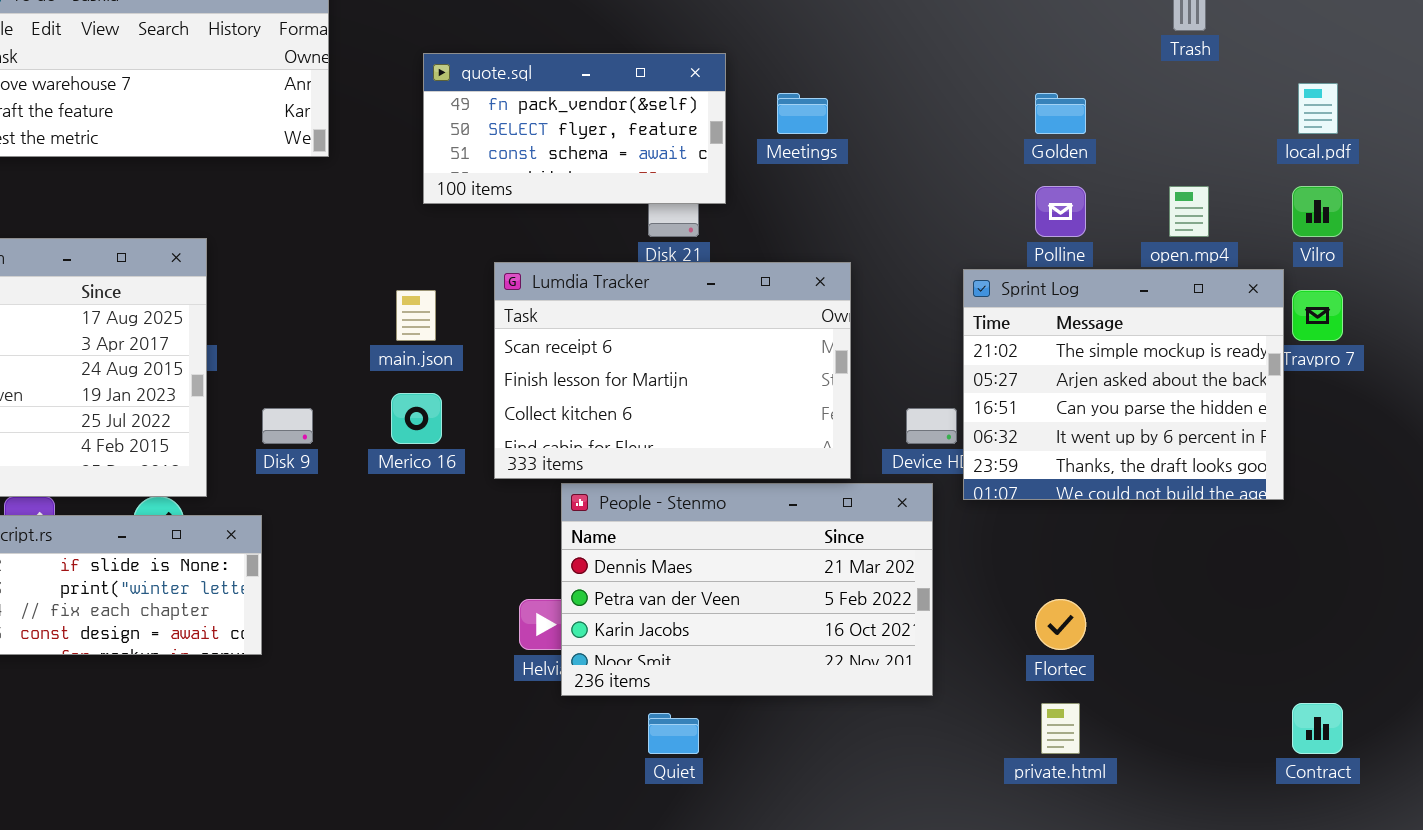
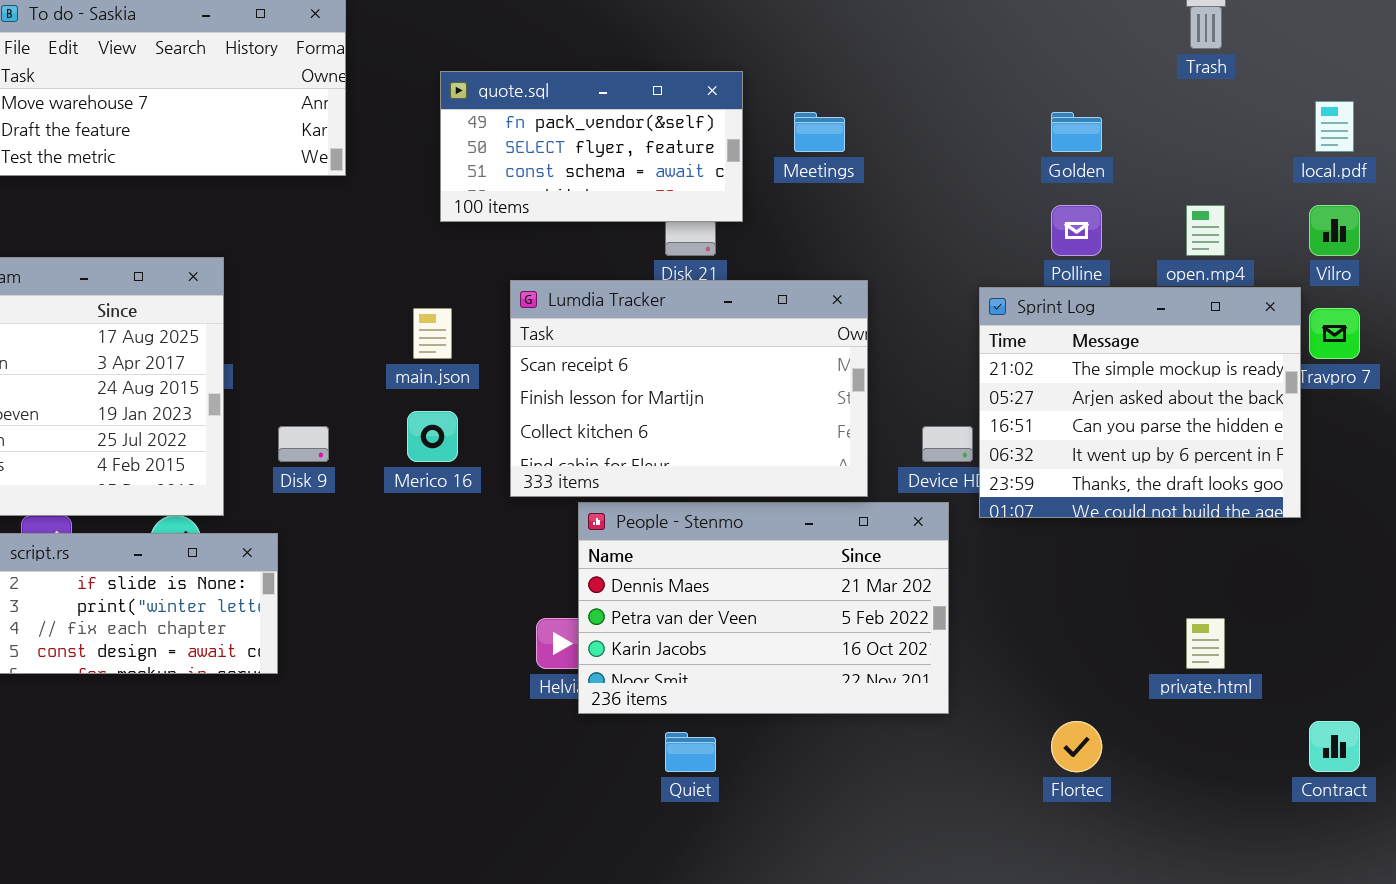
Flortec: [1035,599,1086,650] -> [1051,721,1102,772], moved
private.html: [1041,703,1080,754] -> [1186,618,1225,669], moved

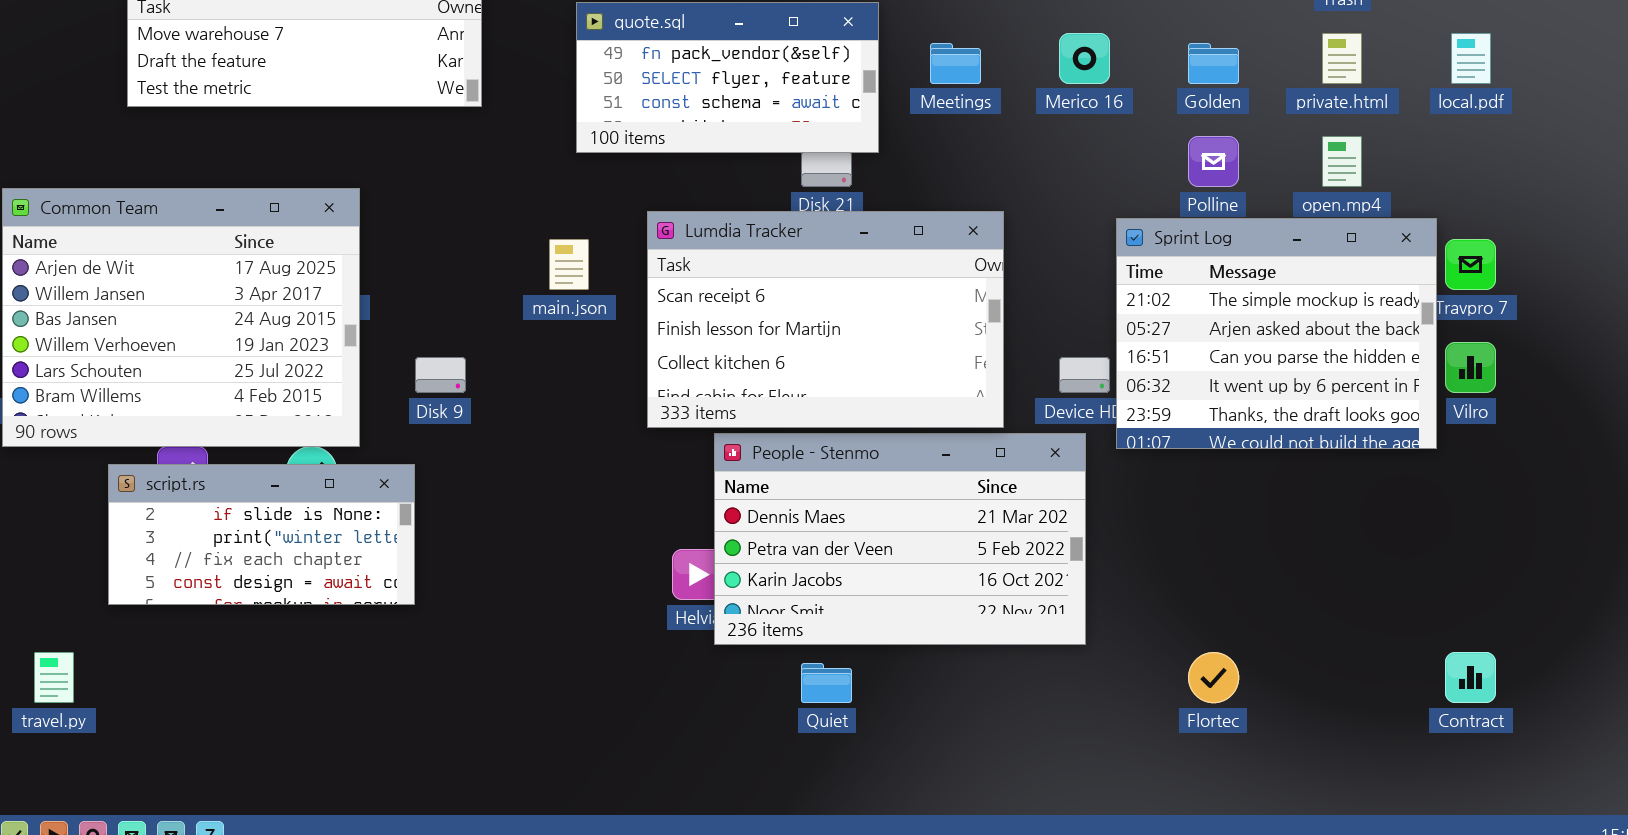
Vilro: [1309,205,1360,256] -> [1445,342,1496,393], moved
Merico 16: [407,411,458,462] -> [1059,33,1110,84], moved
private.html: [1186,618,1225,669] -> [1322,33,1362,84], moved

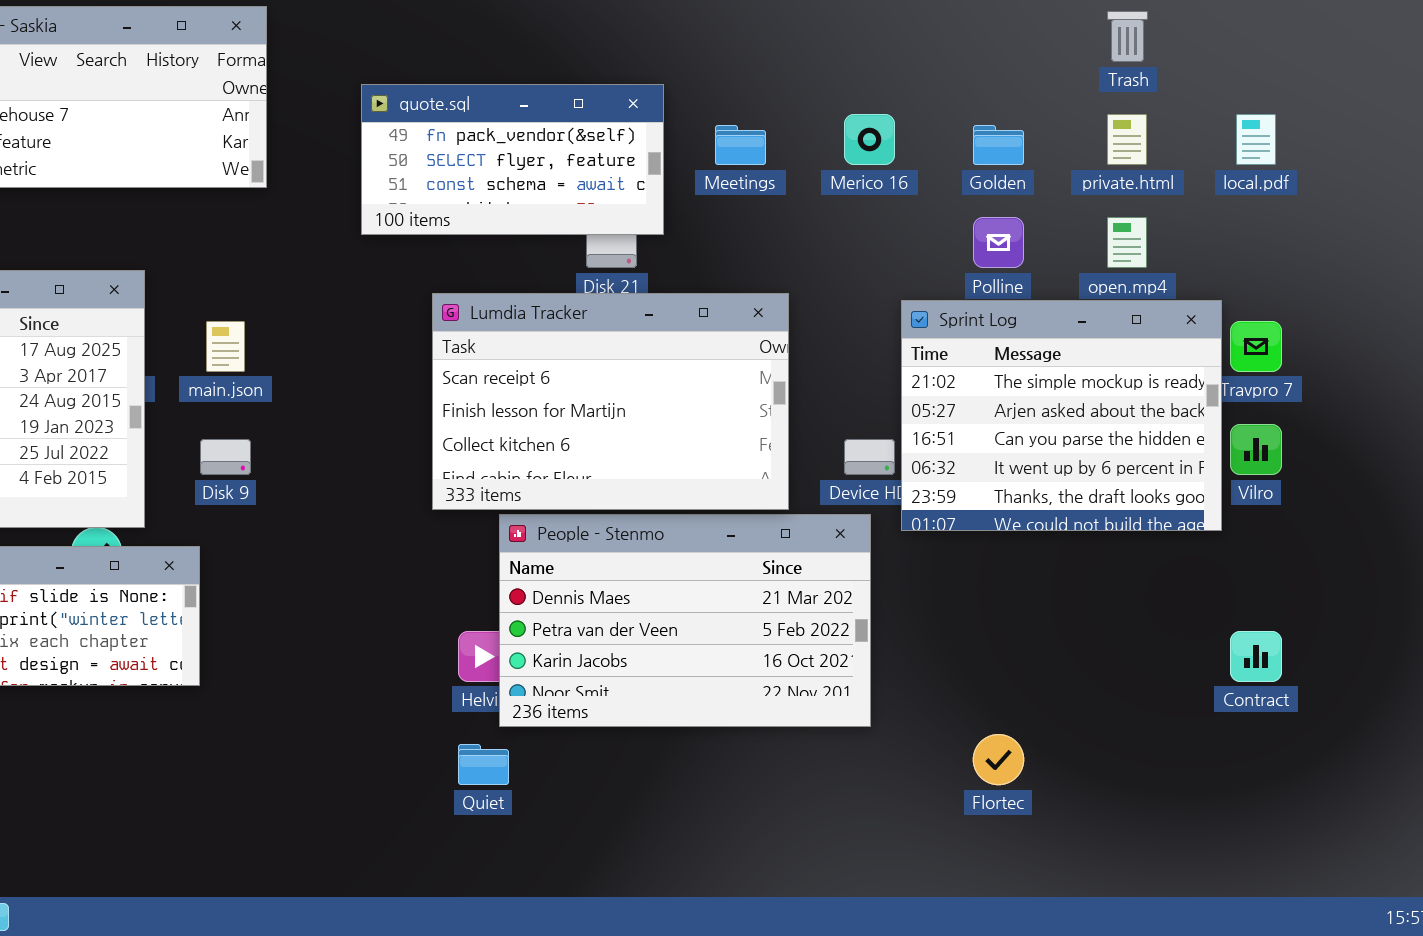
main.json: [549,239,589,290] -> [206,321,245,372], moved
Contract: [1445,652,1496,703] -> [1230,631,1282,682], moved
Quiet: [801,663,852,703] -> [458,744,509,785], moved

